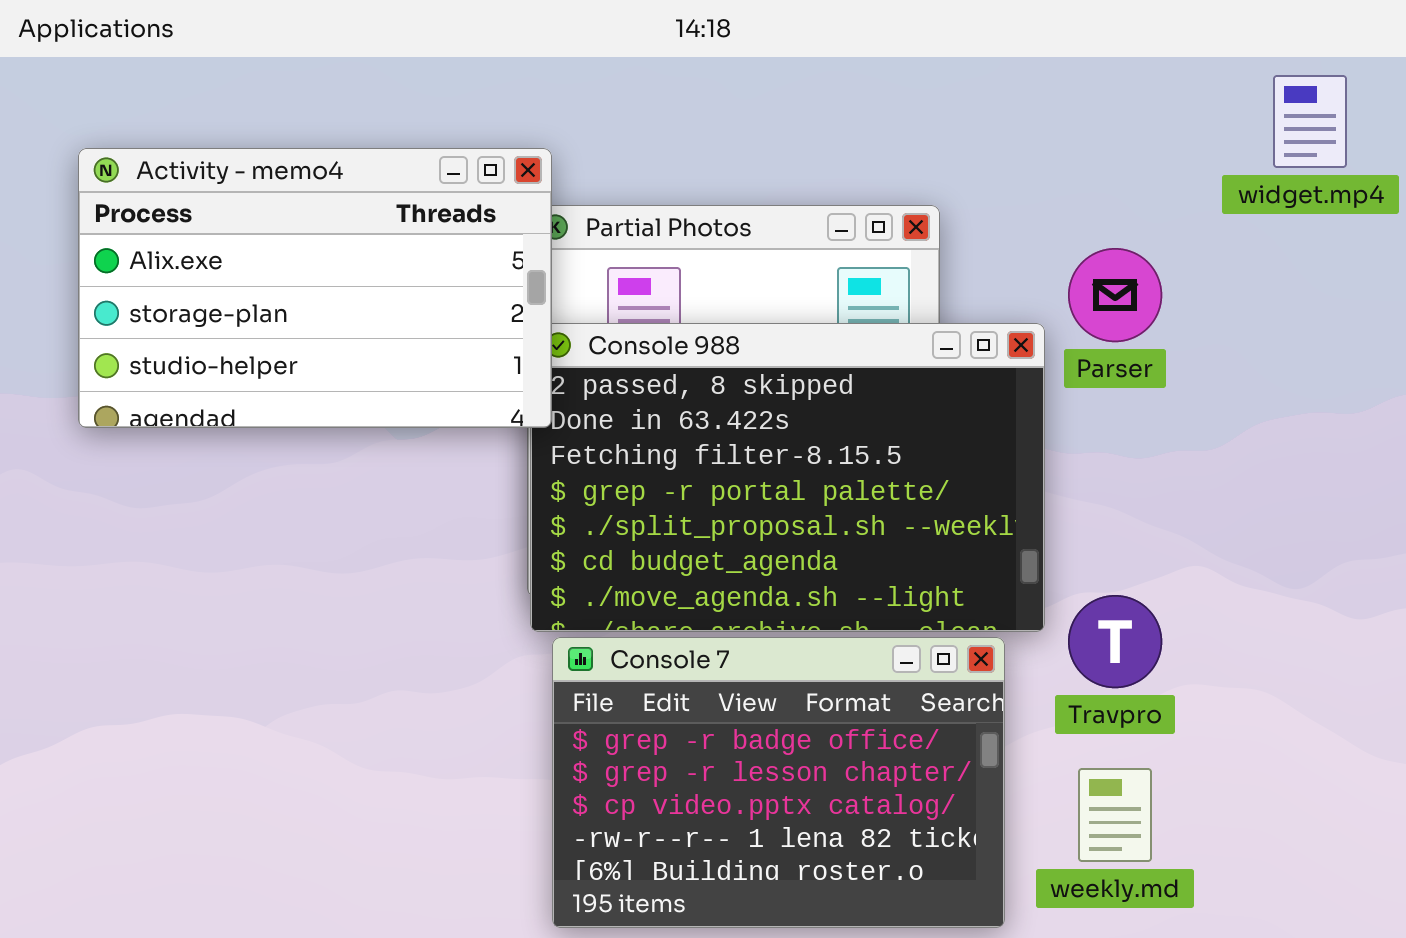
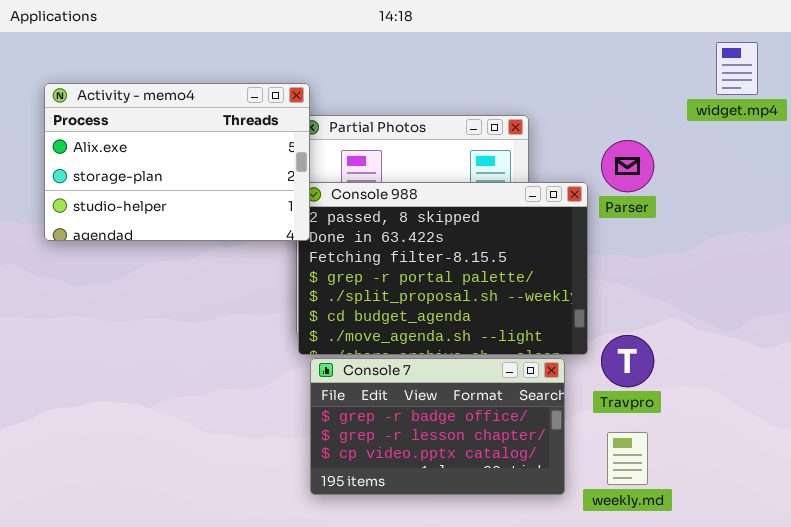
Console 7: [552,637,1005,928] -> [310,358,565,495], resized

